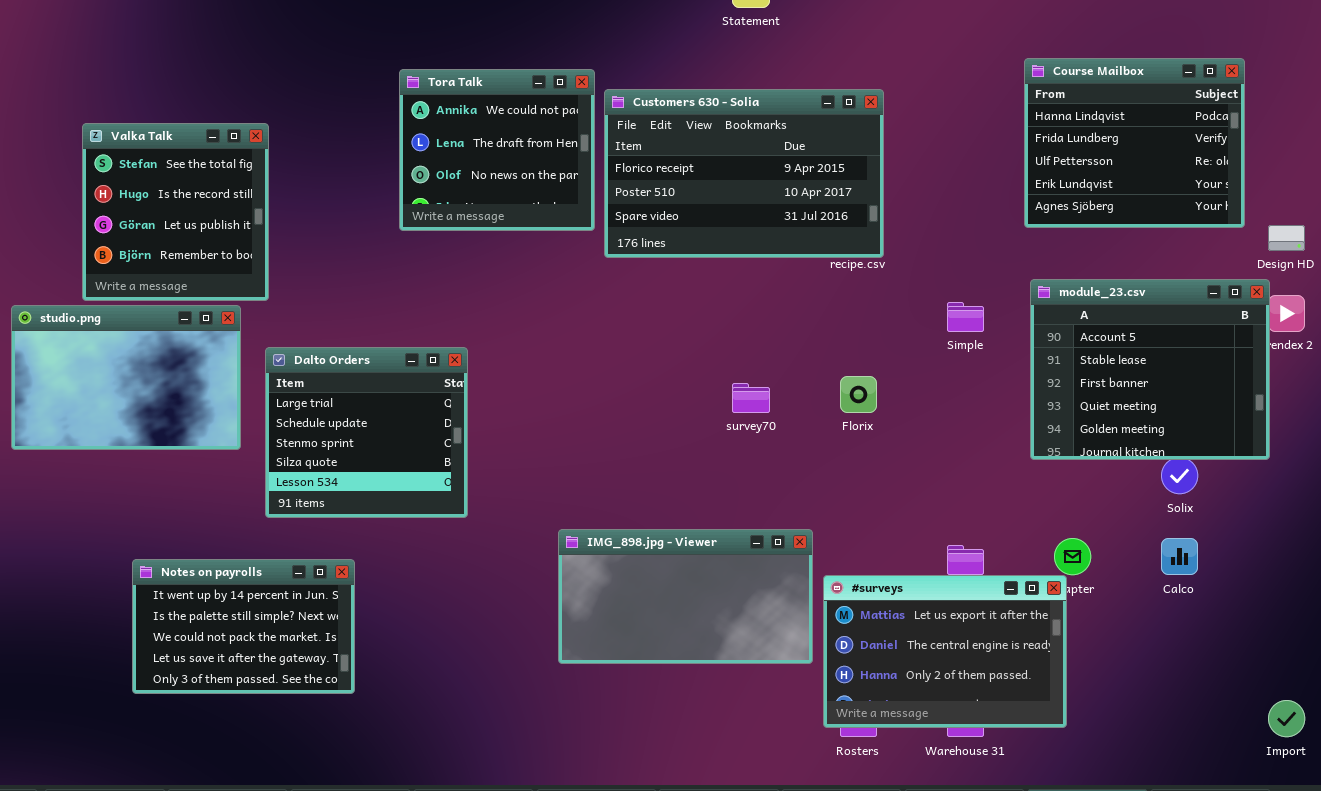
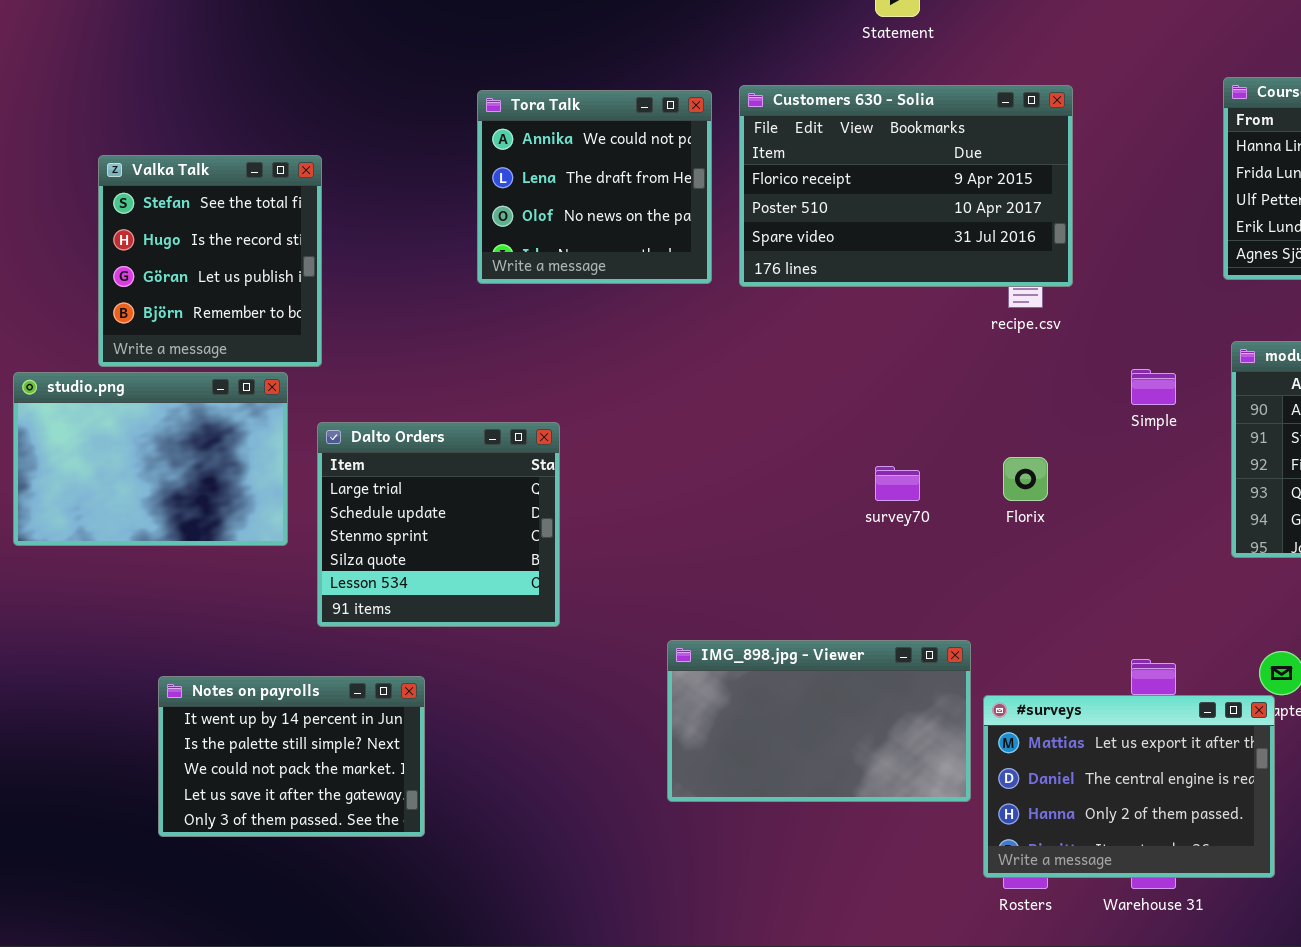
Customers 630 - Solia: [604,89,884,258] -> [739,85,1073,287], moved

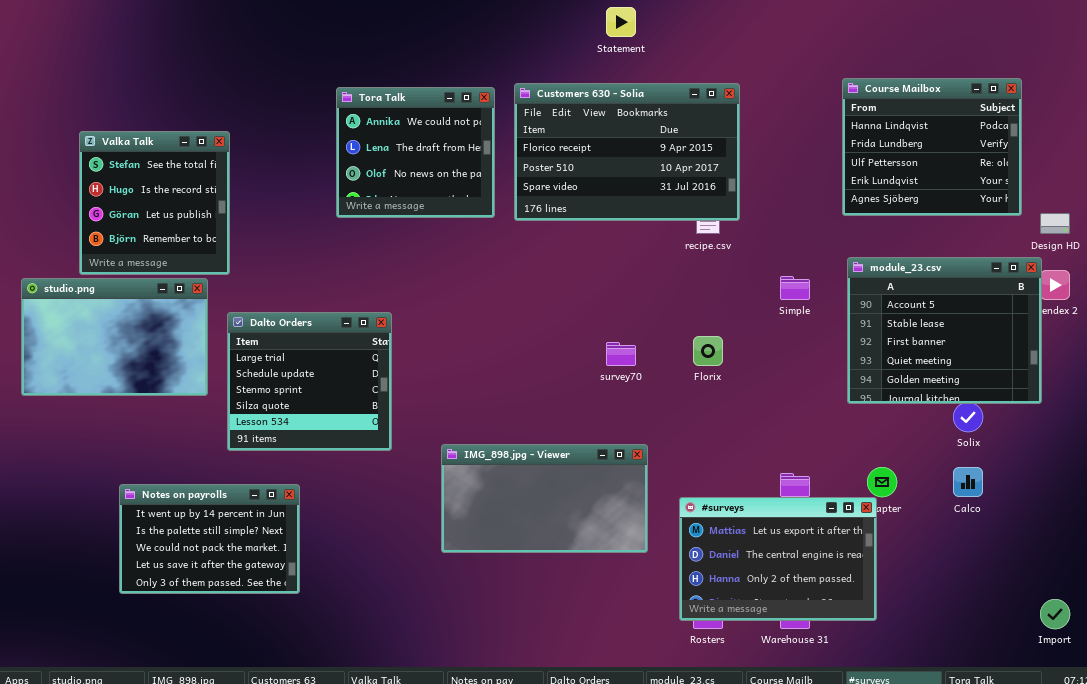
IMG_898.jpg - Viewer: [667,640,971,802] -> [441,444,648,553], moved

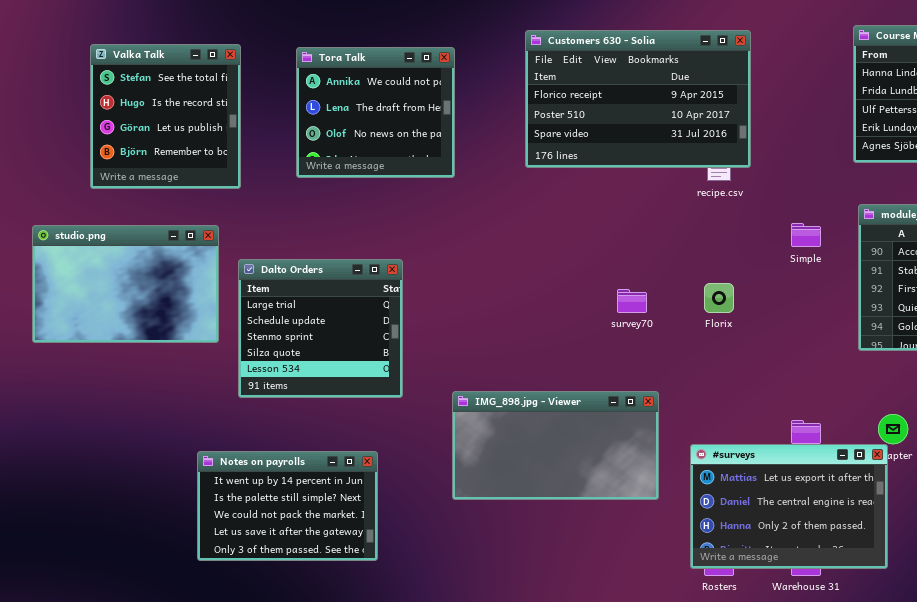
Tora Talk: [336,87,495,218] -> [296,47,455,178], moved
Valka Talk: [79,131,230,275] -> [90,44,241,189], moved
Notes on payrolls: [119,484,300,594] -> [197,451,378,561], moved

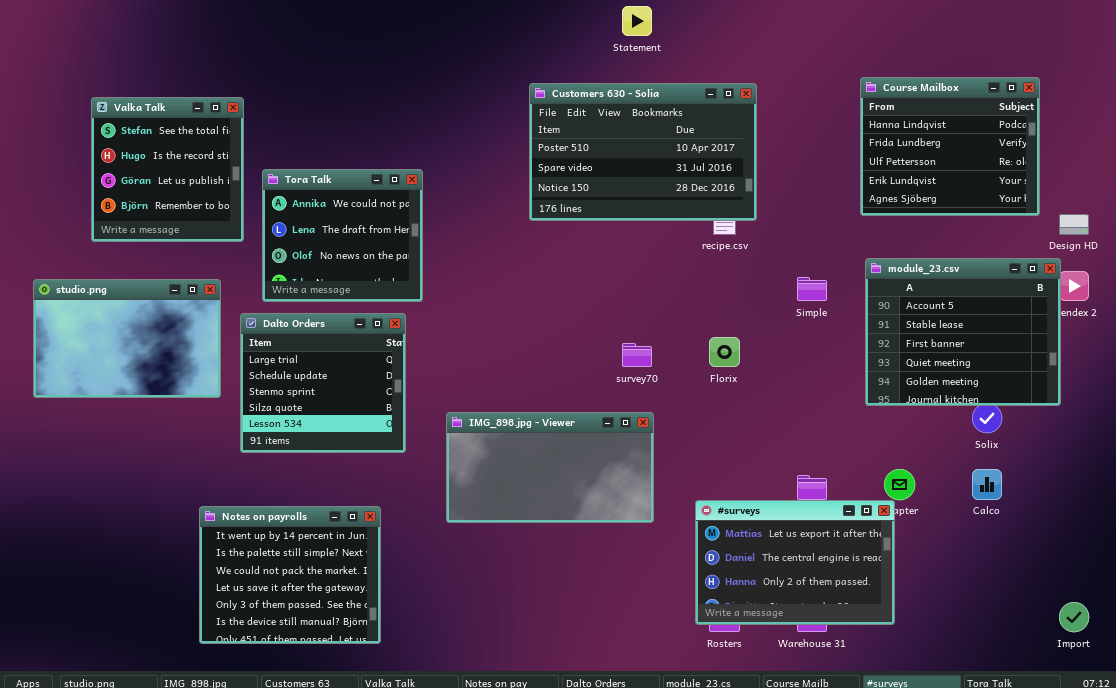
Customers 630 - Solia: [525,30,751,168] -> [529,83,757,221], scrolled down 1 row
Tora Talk: [296,47,455,178] -> [262,169,423,302], moved
IMG_898.jpg - Viewer: [452,391,659,500] -> [446,412,654,523], moved
Notes on payrolls: [197,451,378,561] -> [199,506,381,644], resized

